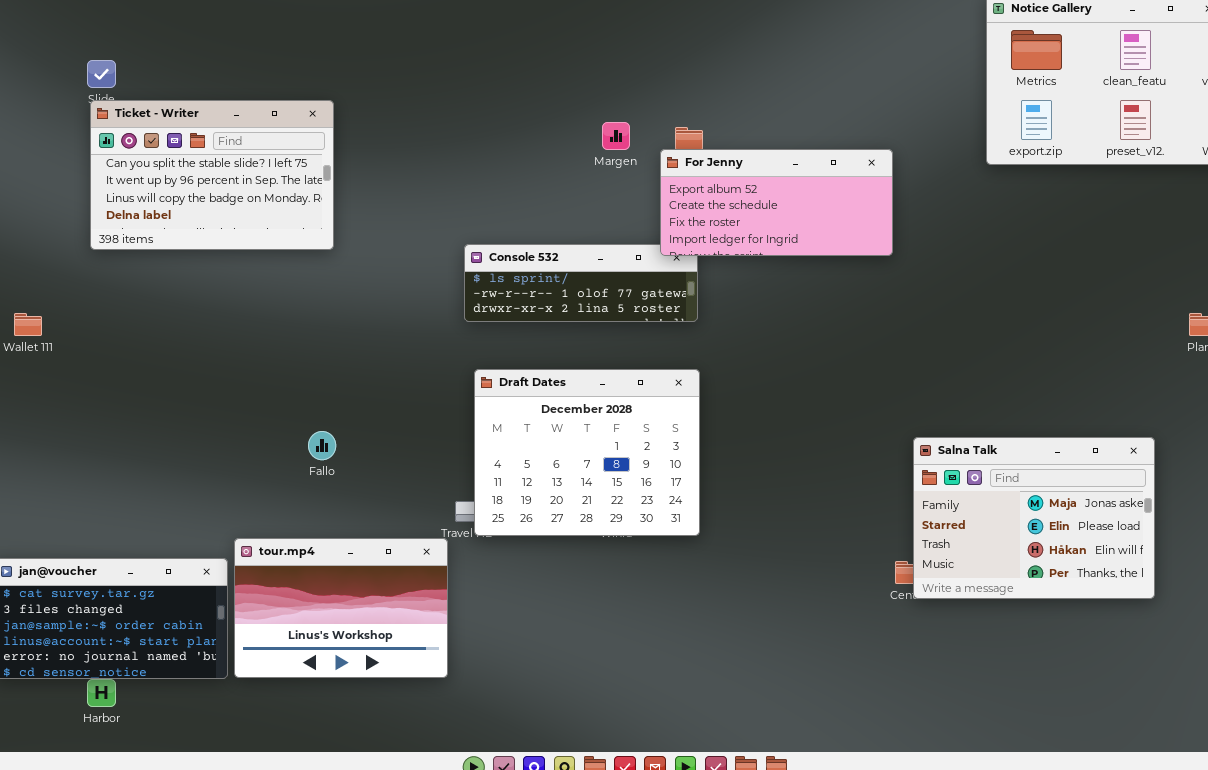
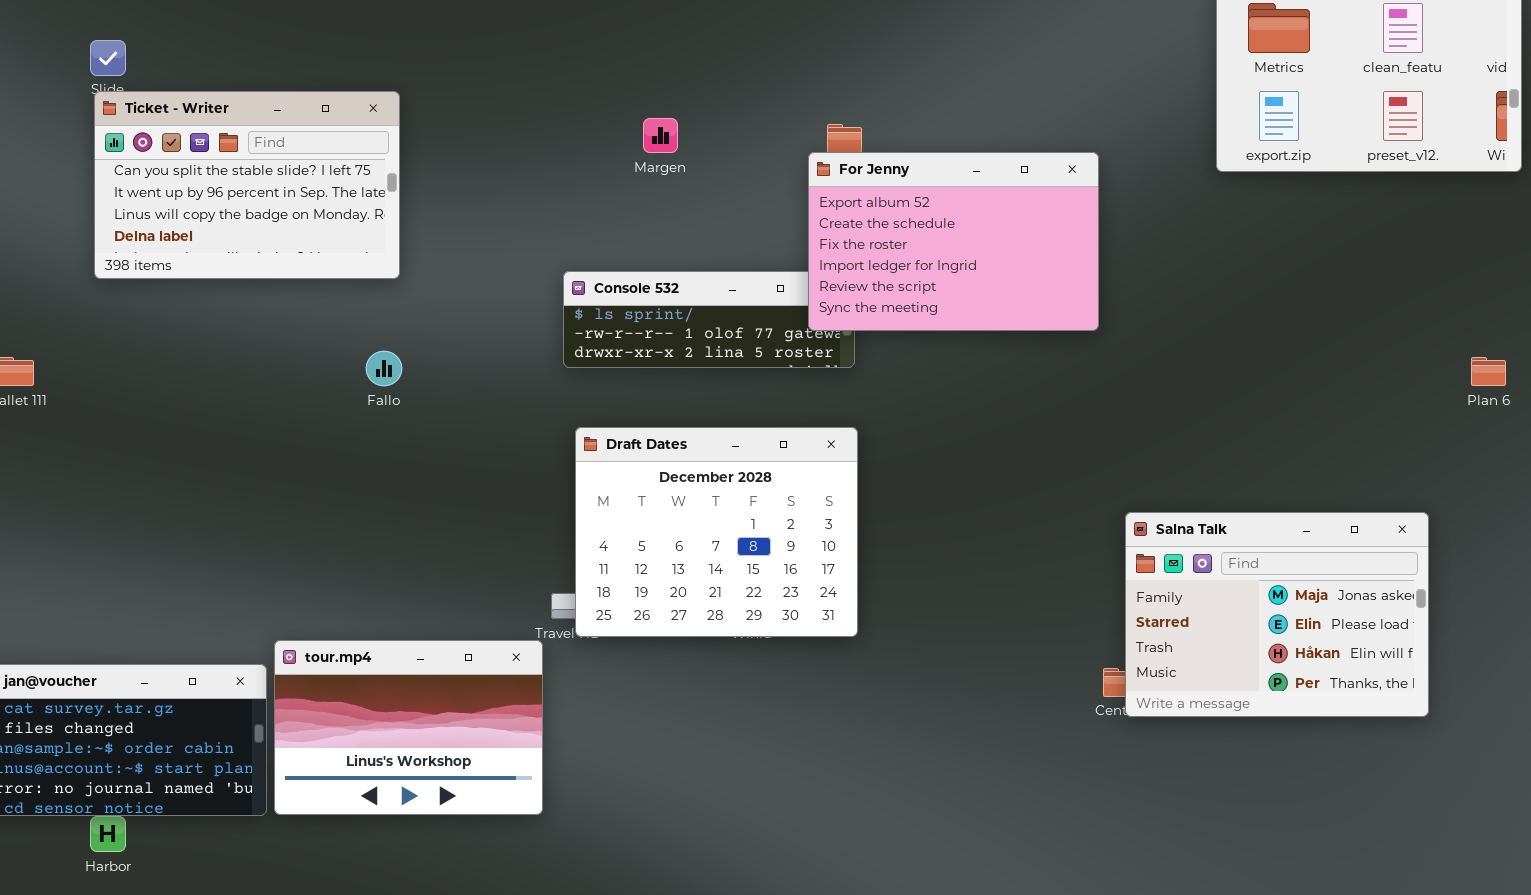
Margen: [602,122,630,150] -> [643,118,678,153], moved
For Jenny: [660,149,893,256] -> [808,152,1099,331], resized
Fallo: [308,431,336,460] -> [366,351,402,386], moved

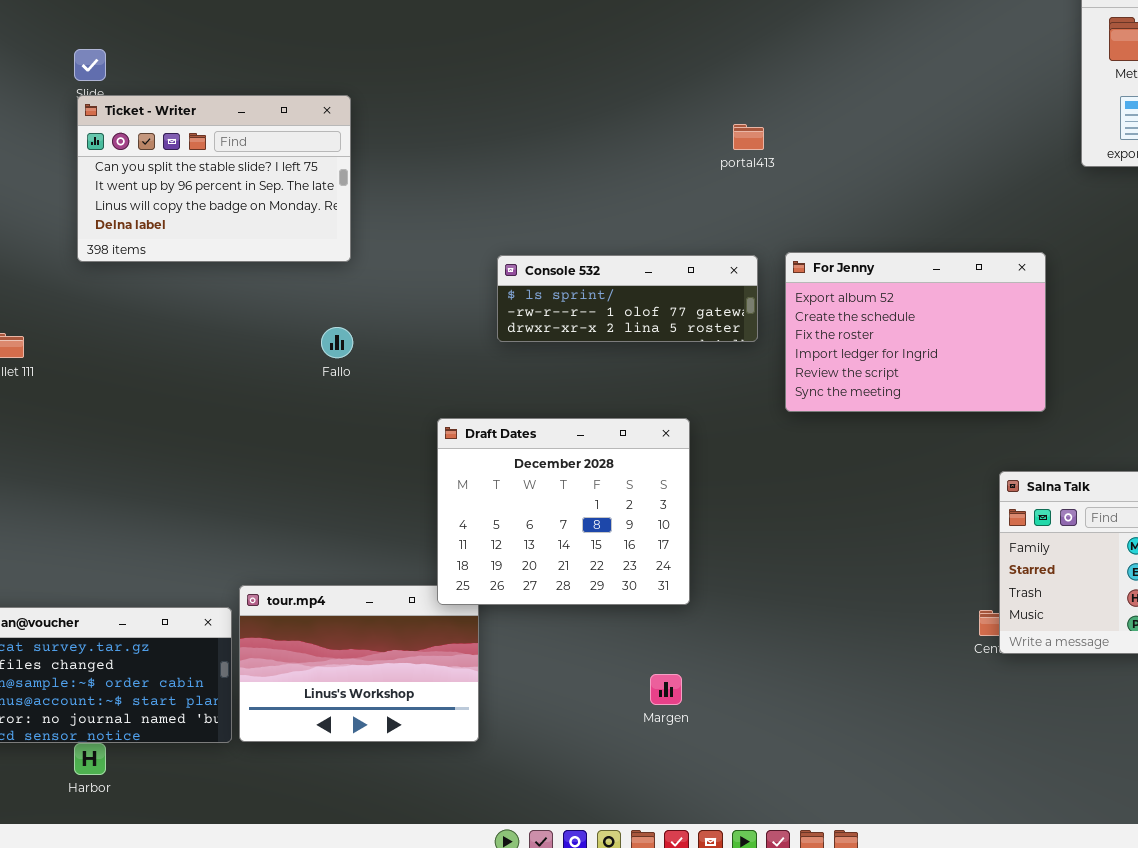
Margen: [643,118,678,153] -> [650,674,682,705], moved
For Jenny: [808,152,1099,331] -> [785,252,1046,412], moved
Draft Dates: [575,427,858,637] -> [437,418,690,605], moved

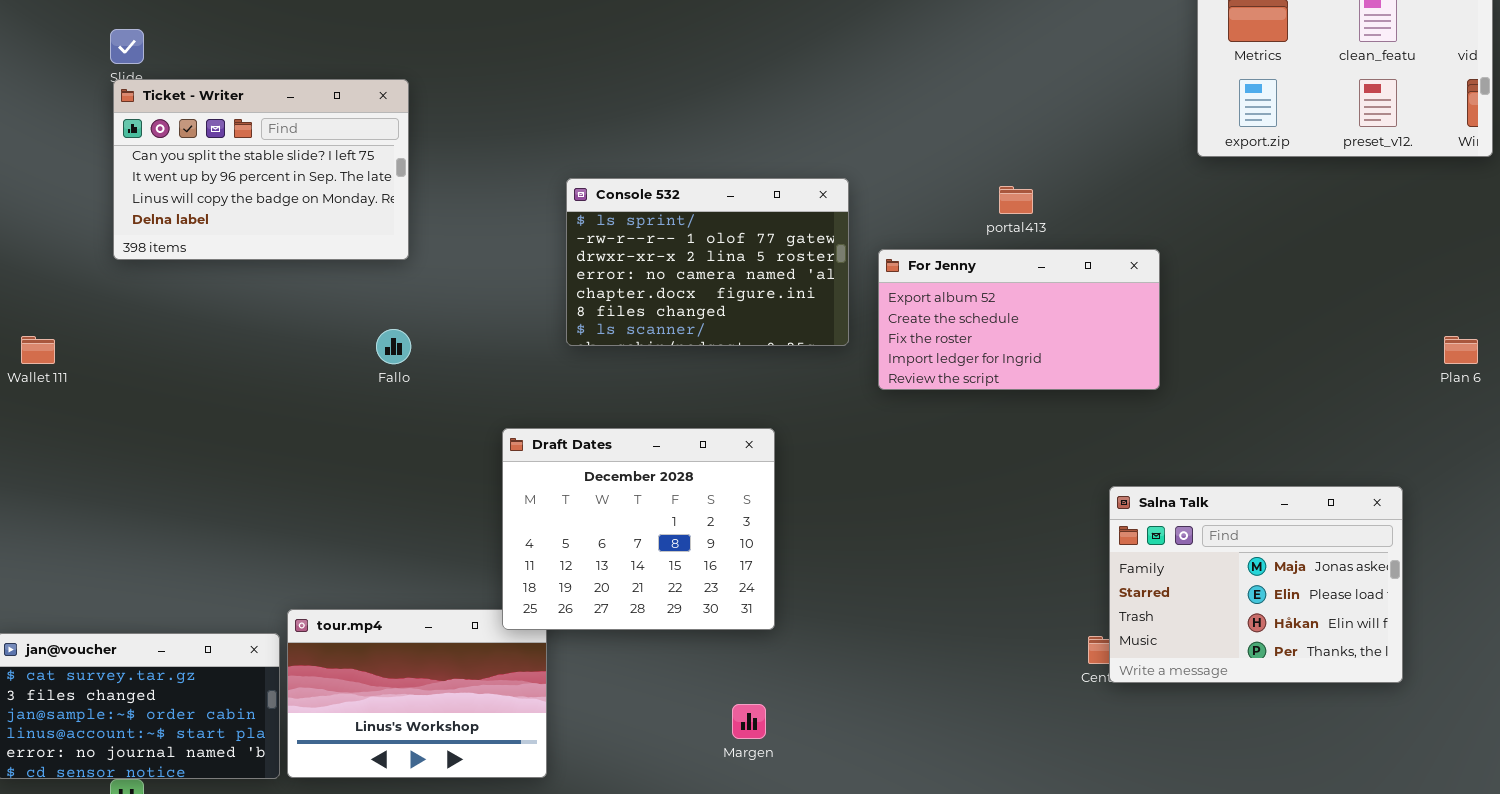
portal413: [733,124,764,150] -> [999,186,1033,214], moved
For Jenny: [785,252,1046,412] -> [878,249,1160,390], resized
Console 532: [497,255,758,342] -> [566,178,849,346], resized

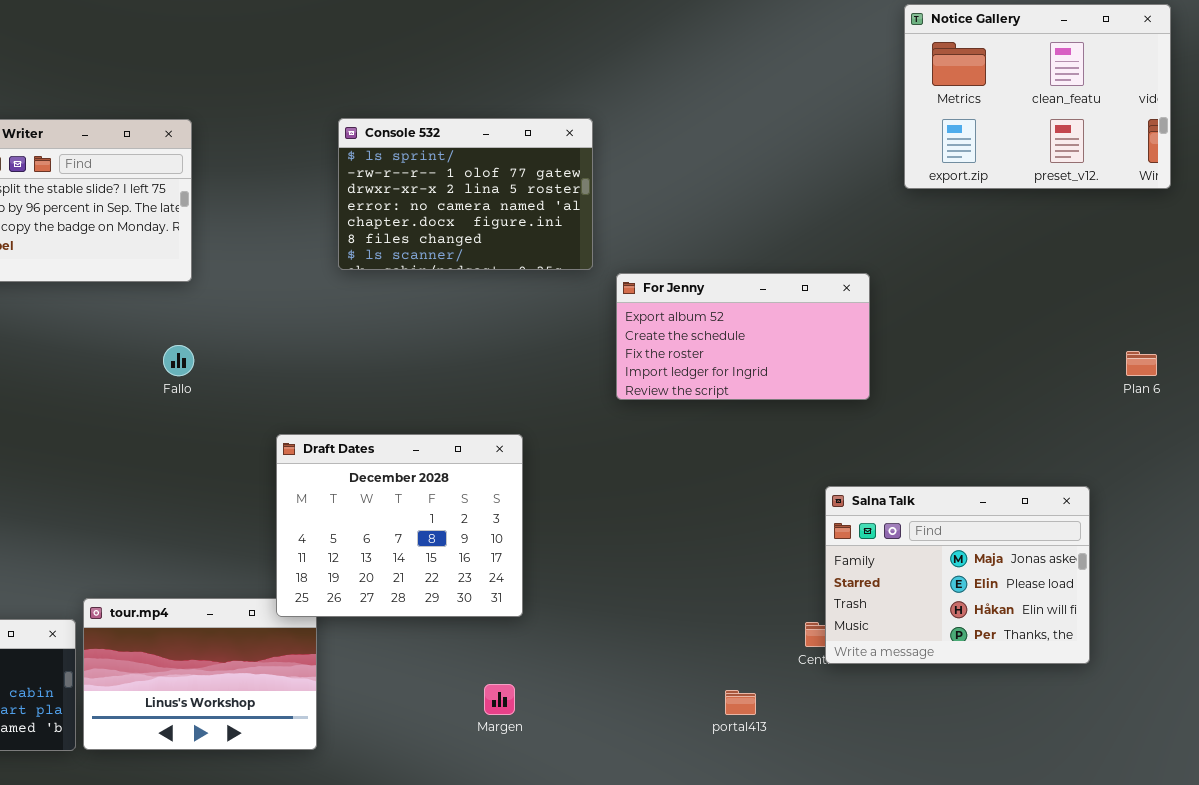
Console 532: [566,178,849,346] -> [338,118,593,270], moved
portal413: [999,186,1033,214] -> [725,690,756,715], moved

